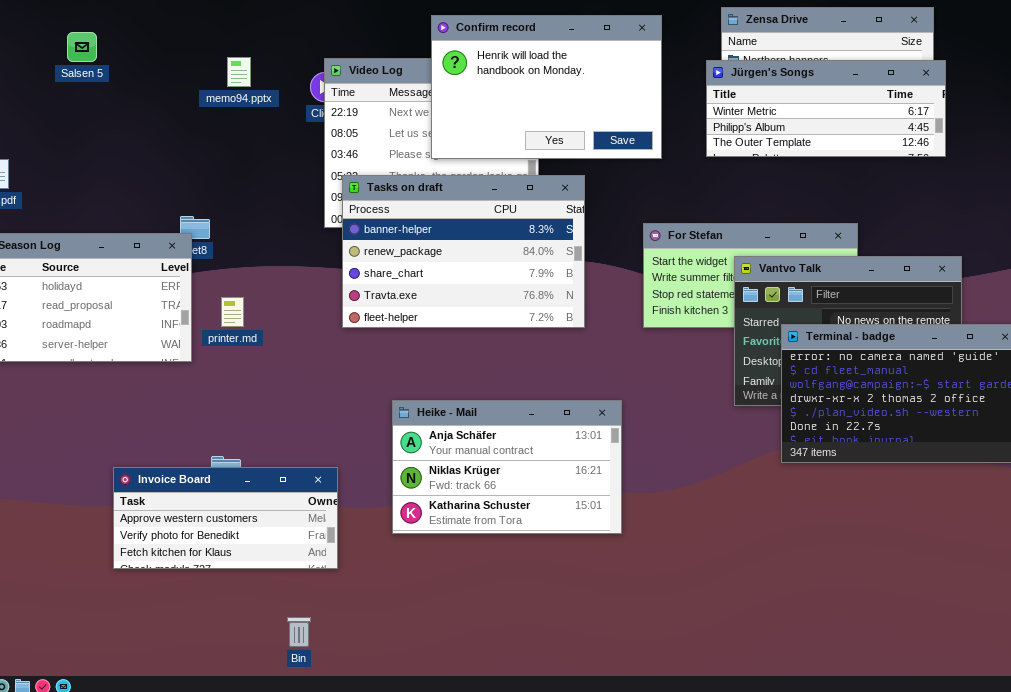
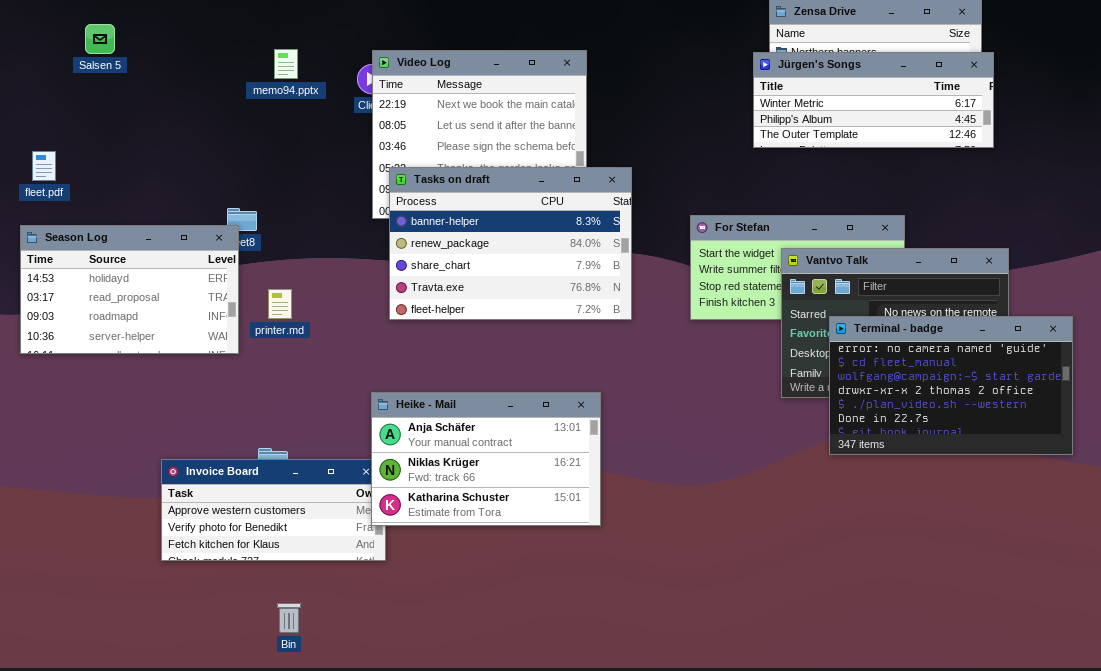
Confirm record: [431,15,662,159] -> none, closed
Salsen 5: [67,32,97,62] -> [85,24,115,54], moved
Heike - Mail: [392,400,622,534] -> [371,392,601,526], moved
Bin: [287,617,311,647] -> [277,603,301,633], moved

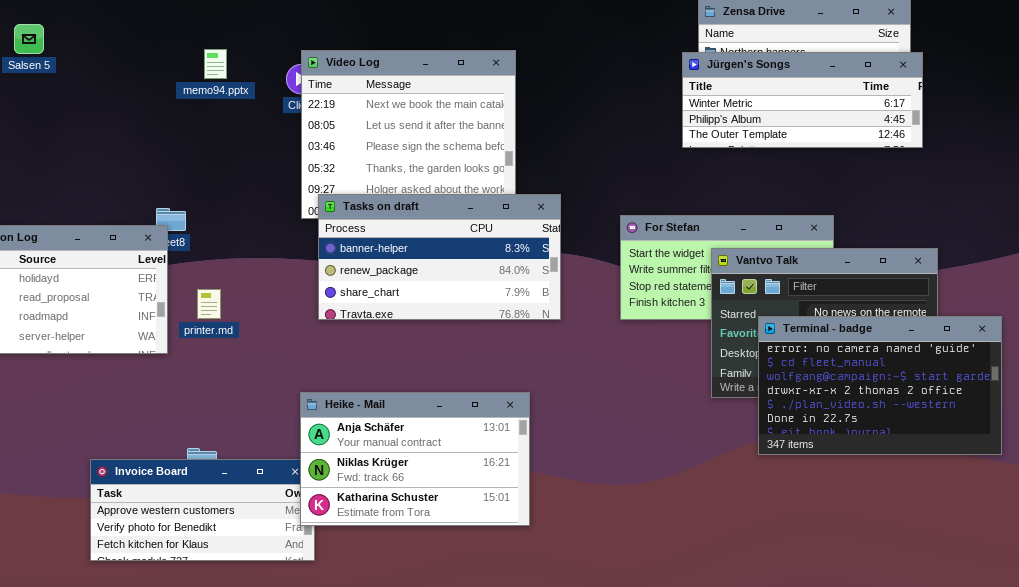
Tasks on draft: [389,167,632,320] -> [318,194,561,320], resized

